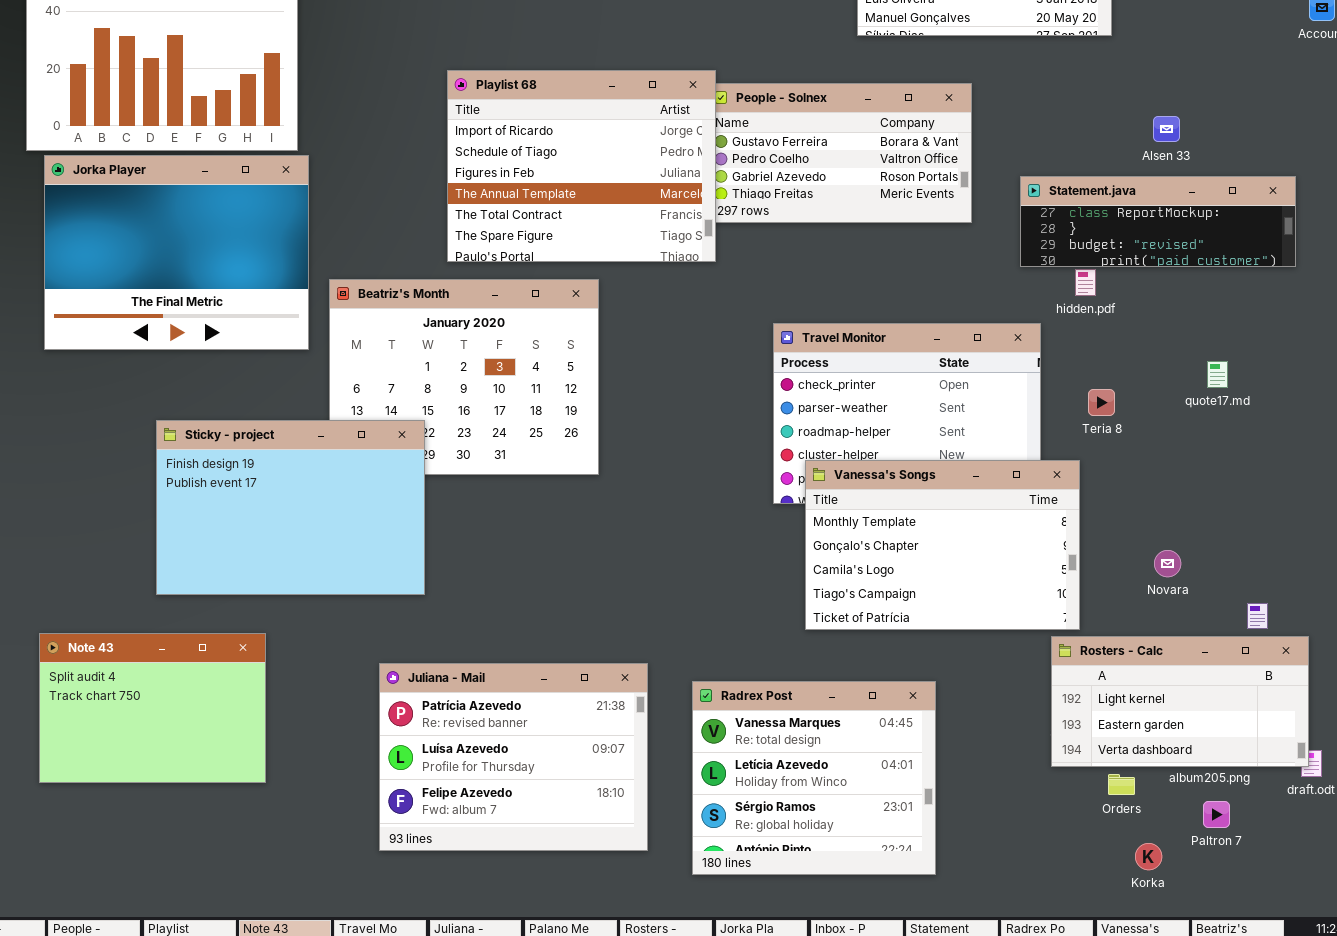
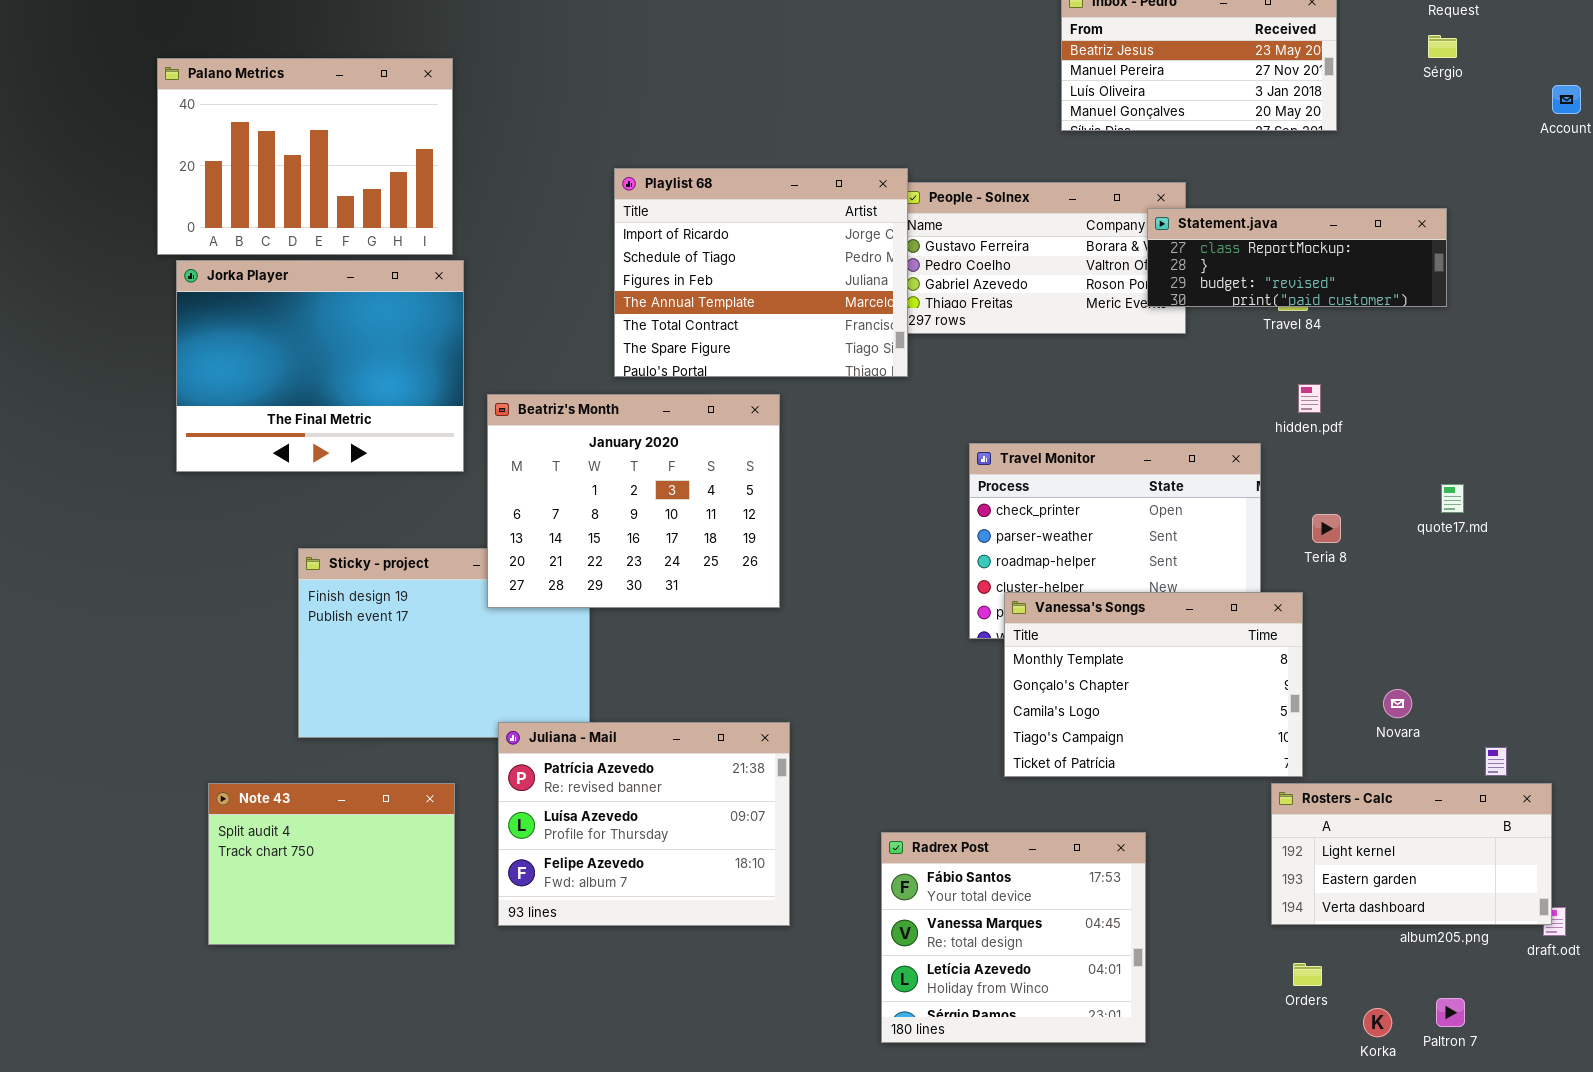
Statement.java: [1020,176,1296,267] -> [1147,208,1447,307], moved
Beatriz's Month: [329,279,599,475] -> [487,394,780,608], raised
Note 43: [39,633,266,783] -> [208,783,455,945], moved
Juliana - Mail: [379,663,648,851] -> [498,722,790,926], moved
Radrex Post: [692,681,936,875] -> [881,832,1146,1043], scrolled up 1 row
Orders: [1108,774,1135,795] -> [1293,963,1322,986], moved
Paltron 7: [1203,801,1230,828] -> [1436,998,1465,1027], moved

